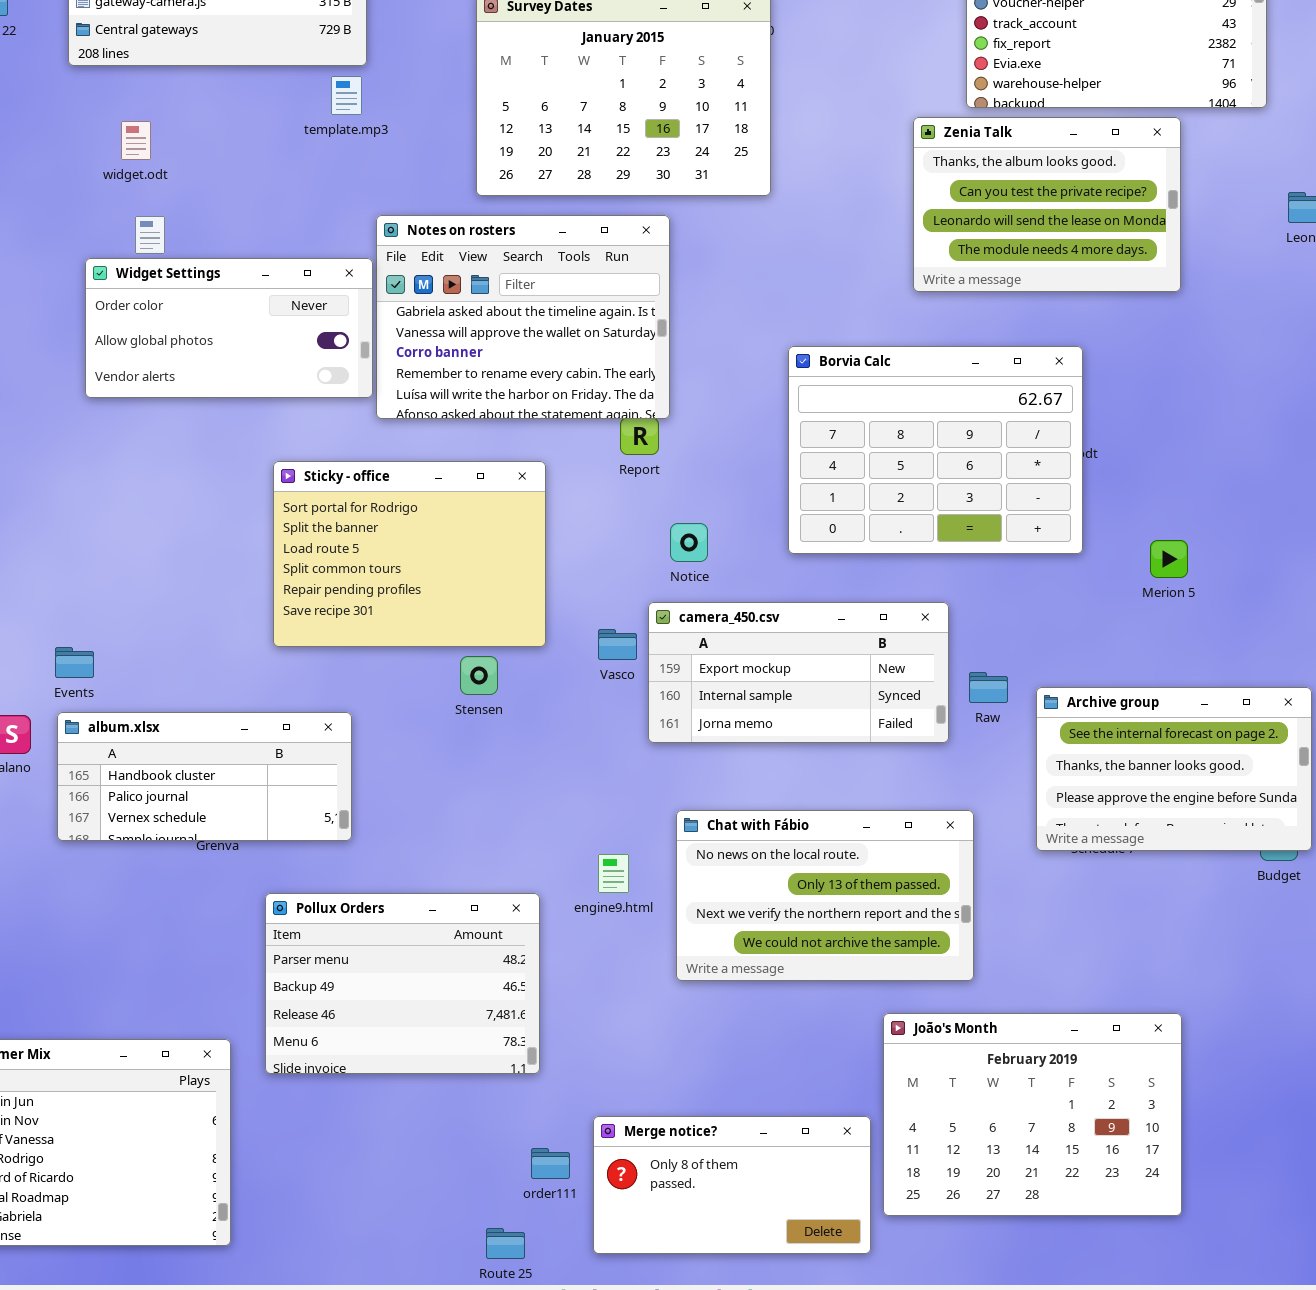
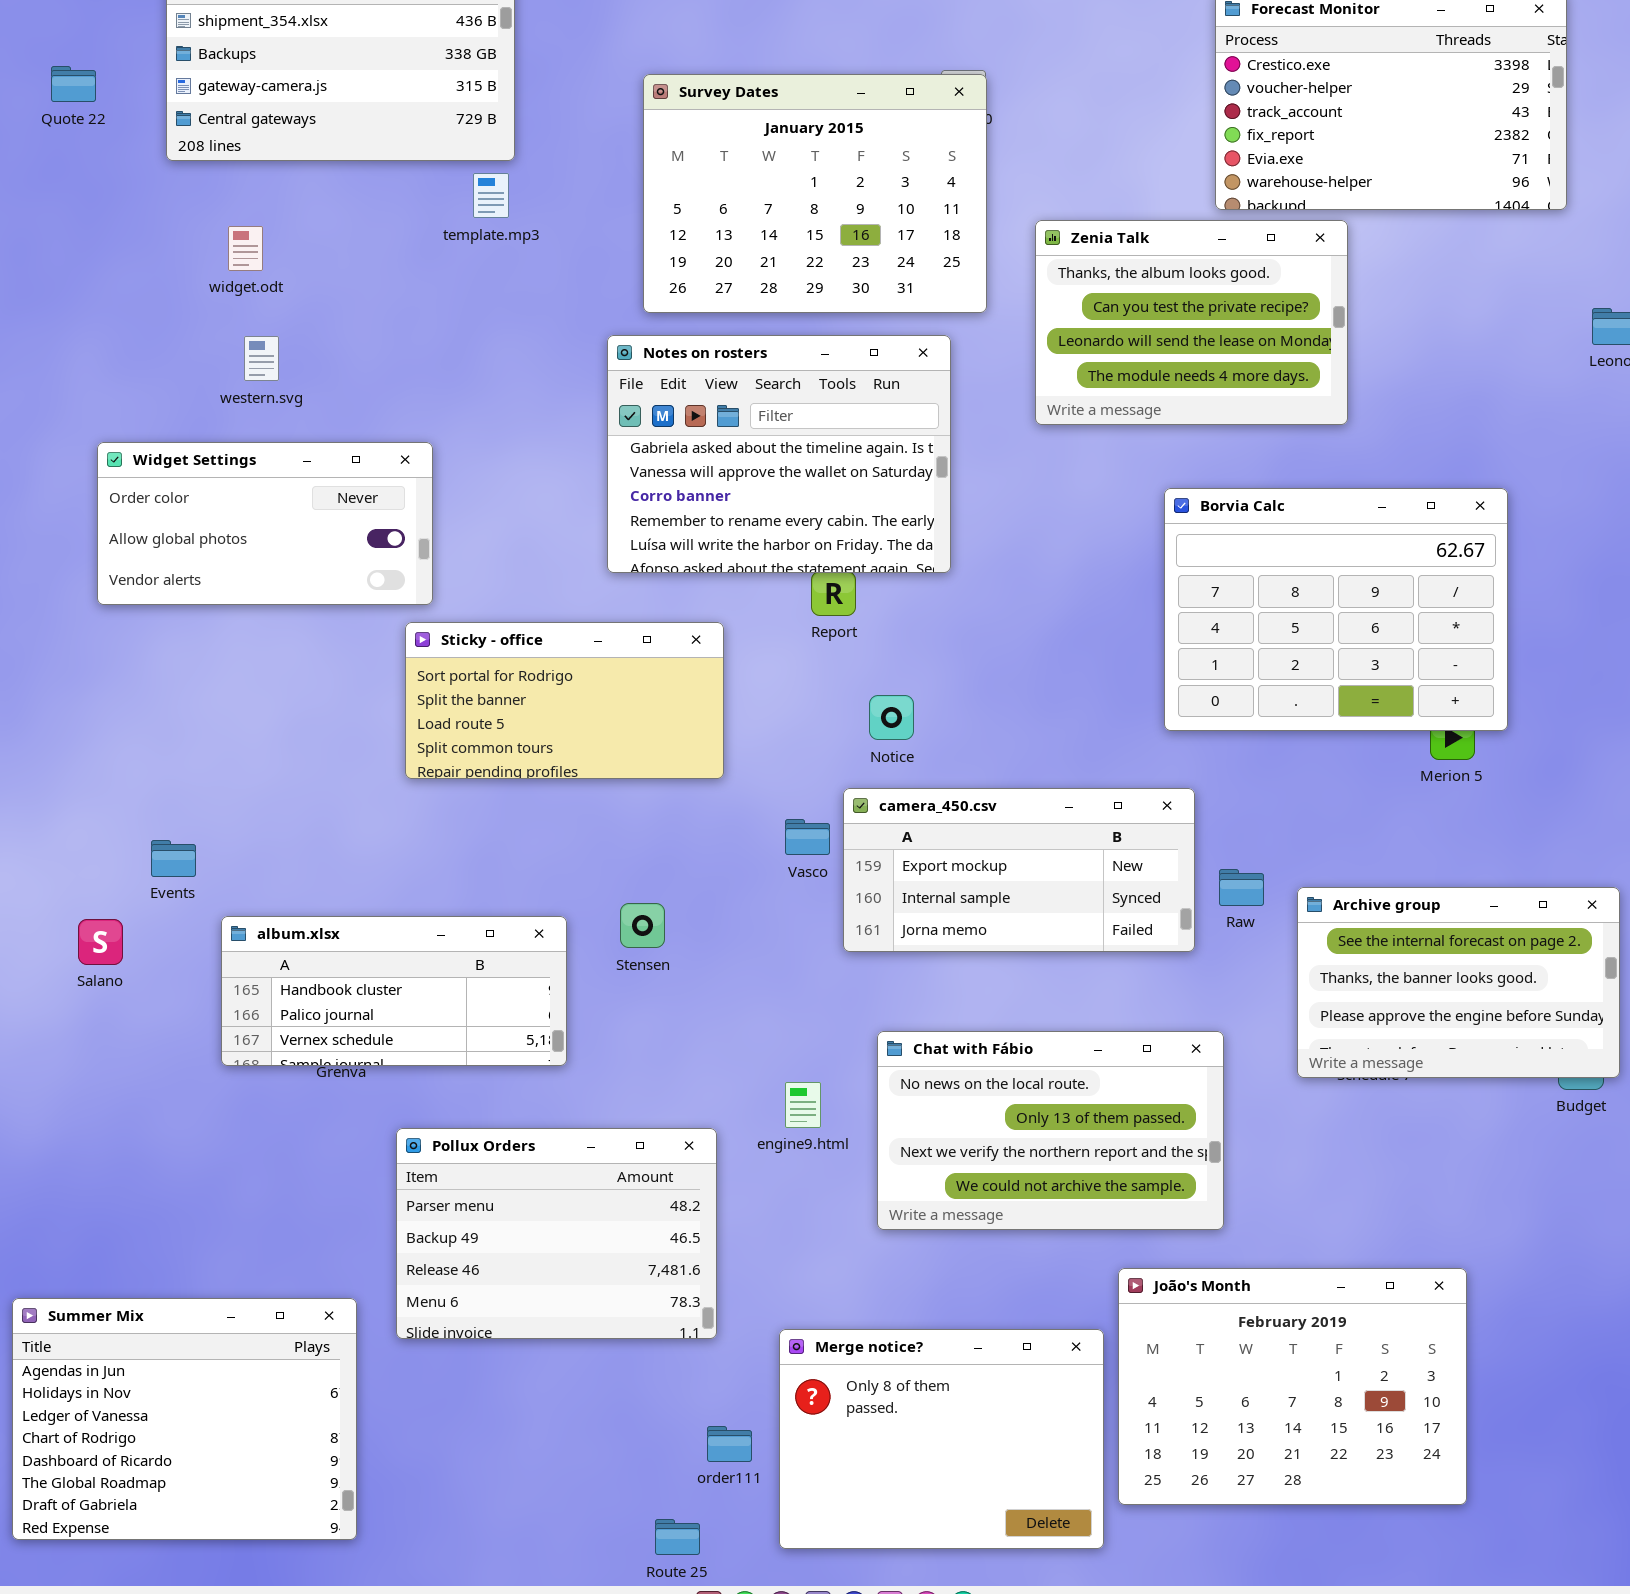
Zenia Talk: [913,117,1181,292] -> [1035,220,1348,425], moved
Notes on rosters: [376,215,670,419] -> [607,335,951,573], moved
Widget Settings: [85,258,373,398] -> [97,442,433,605], moved
Borvia Calc: [788,346,1083,554] -> [1164,488,1508,731], moved
Sticky - office: [273,461,546,647] -> [405,622,724,779], resized
Stensen: [460,656,498,695] -> [620,903,665,948], moved
album.xlsx: [57,712,352,841] -> [221,916,567,1066], moved
Merge notice?: [593,1116,871,1254] -> [779,1329,1104,1549], resized

